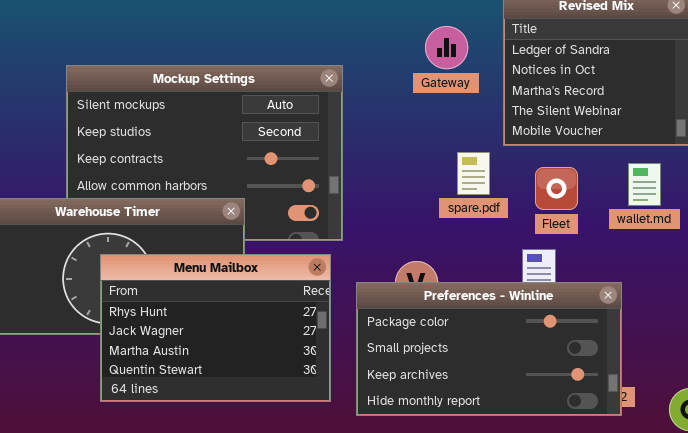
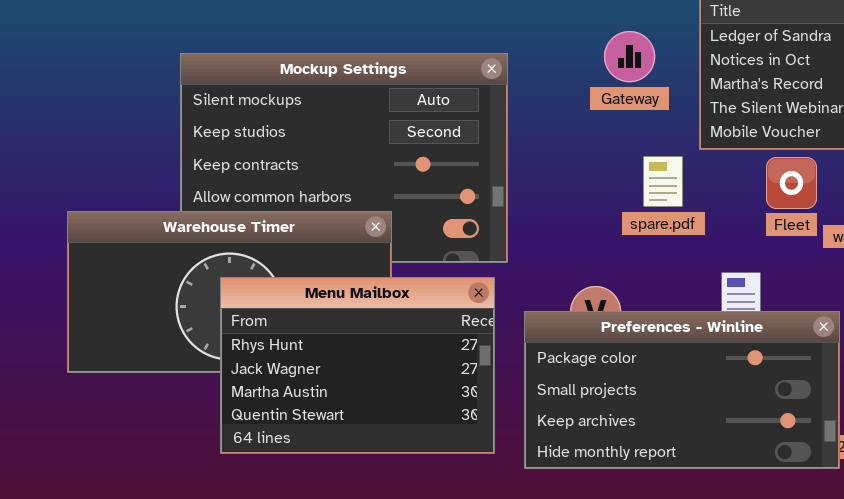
Gateway: [425,26,468,69] -> [604,31,655,82], moved
Fleet: [535,167,578,210] -> [766,157,817,209], moved

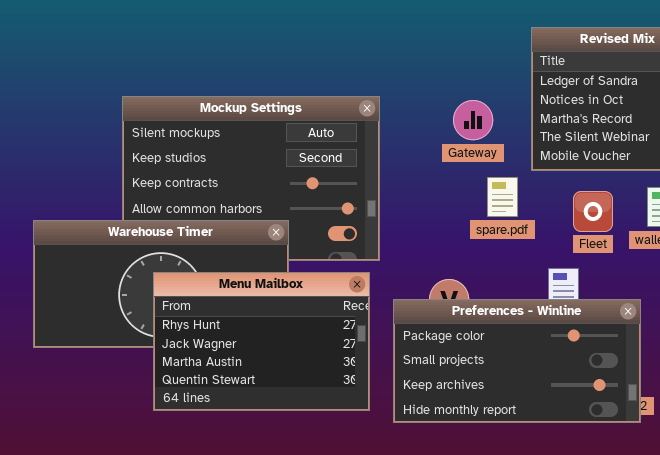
Gateway: [604,31,655,82] -> [453,100,493,140], moved
Fleet: [766,157,817,209] -> [573,191,613,232], moved

